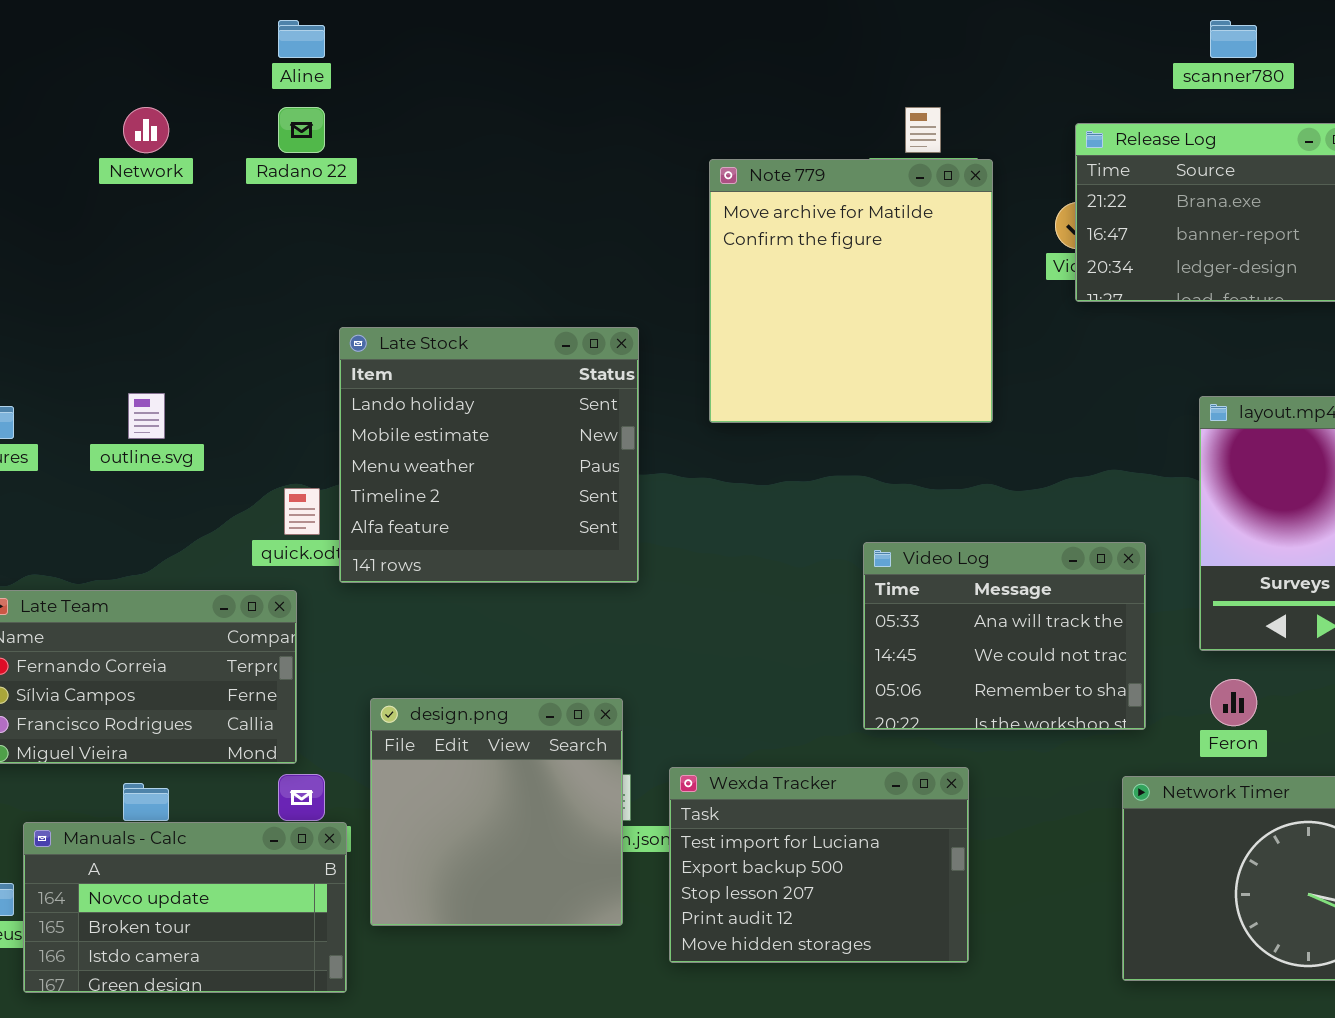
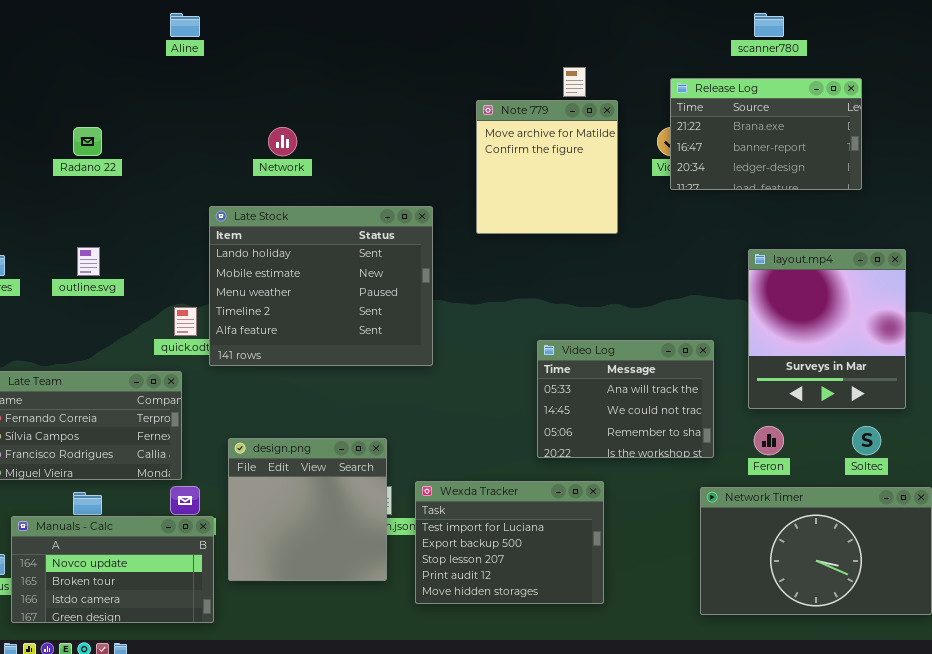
Network: [123,107,169,153] -> [268,127,297,156], moved
Radano 22: [278,107,325,153] -> [73,127,102,156], moved
Note 779: [709,159,993,423] -> [476,100,618,234], resized
Late Stock: [339,327,639,583] -> [209,206,433,366], resized

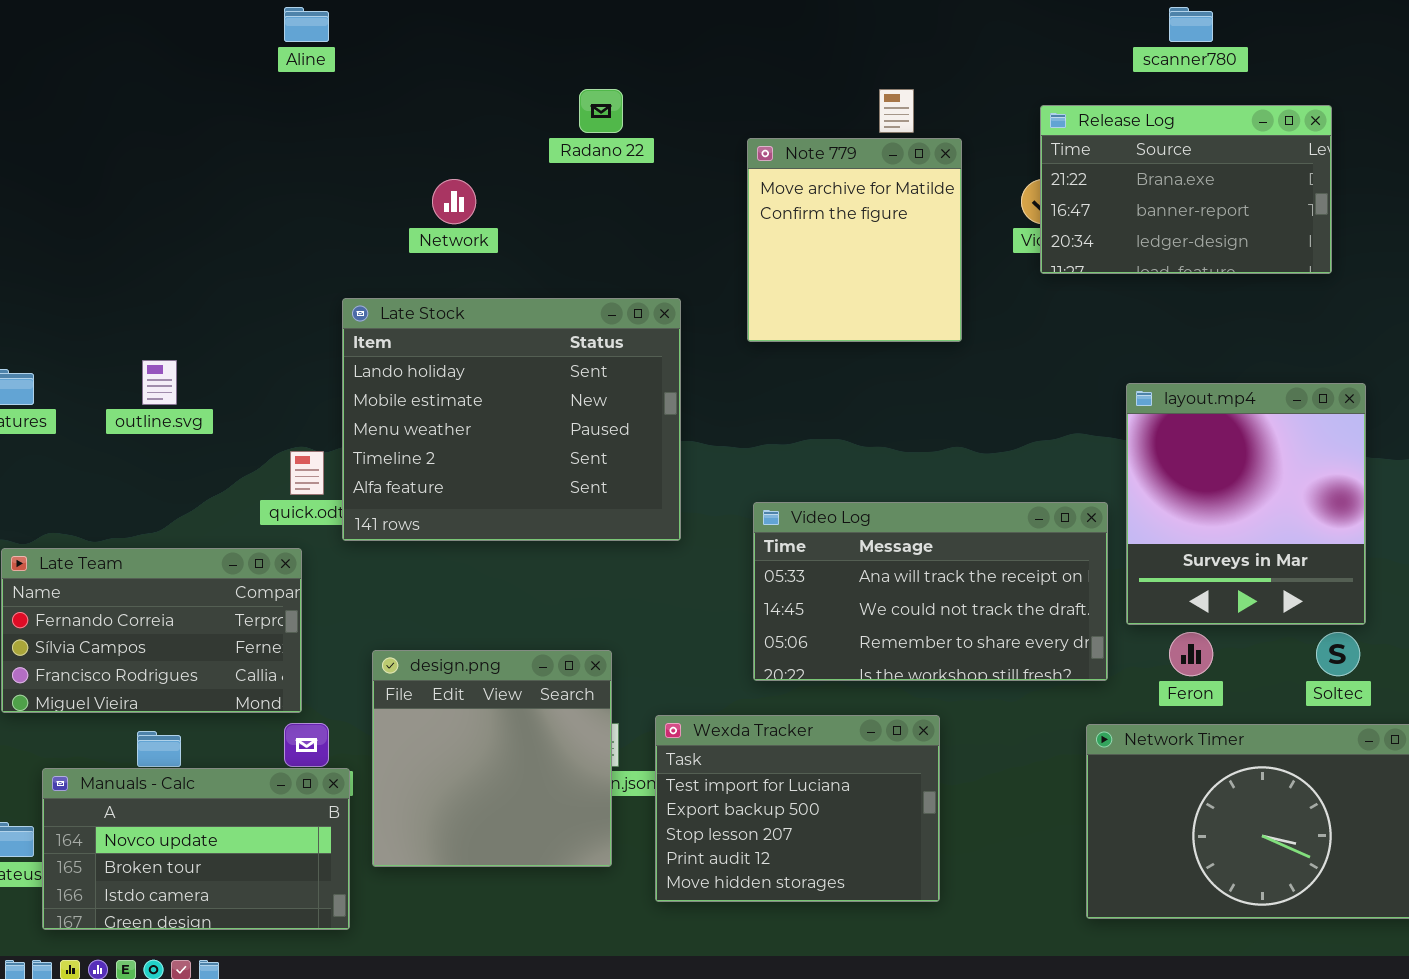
Radano 22: [73,127,102,156] -> [579,89,623,133], moved
layout.mp4: [748,249,906,409] -> [1126,383,1366,625], moved
Video Log: [537,340,714,458] -> [753,502,1108,681], resized

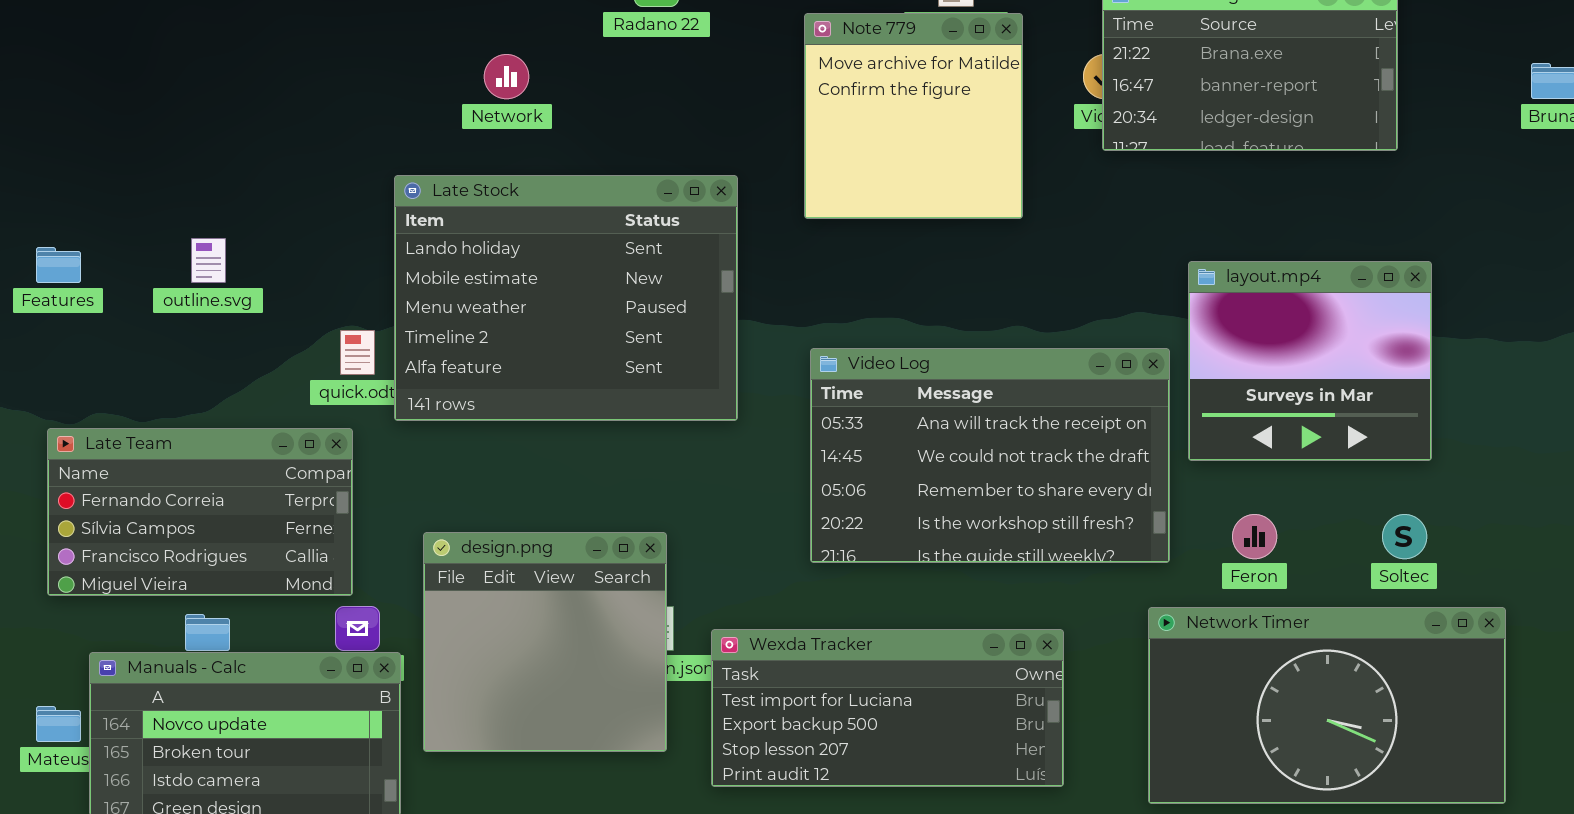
layout.mp4: [1126,383,1366,625] -> [1188,261,1432,461], resized
Video Log: [753,502,1108,681] -> [810,348,1170,563], resized
Wexda Tracker: [655,715,940,902] -> [711,629,1064,787], resized

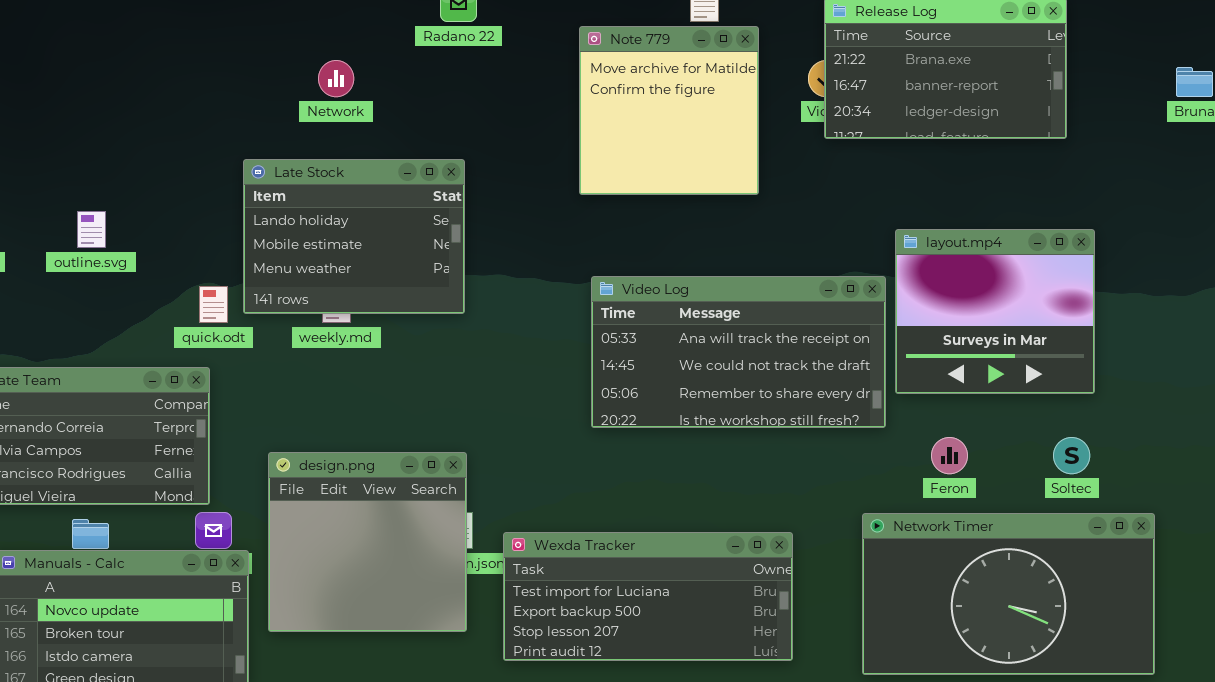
Late Stock: [394,175,738,421] -> [243,159,465,314], resized
Video Log: [810,348,1170,563] -> [591,276,886,428], moved, resized

